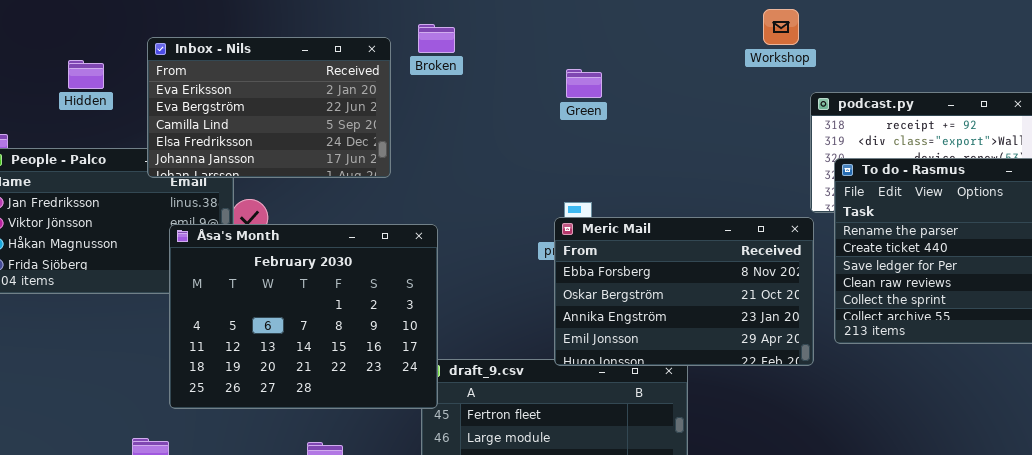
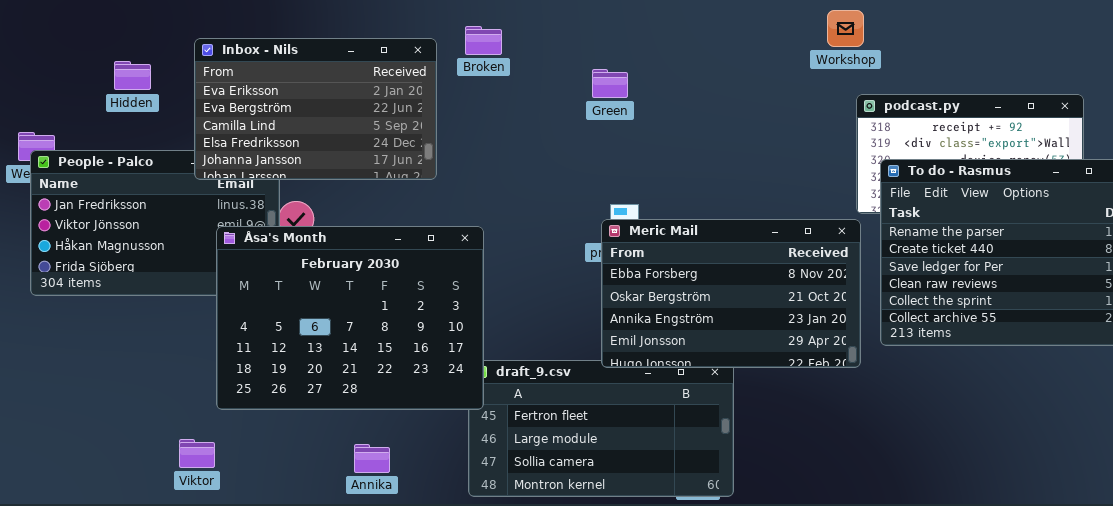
Workshop: [763,9,799,45] -> [827,10,864,47], moved
Green: [566,69,602,98] -> [592,69,628,98], moved

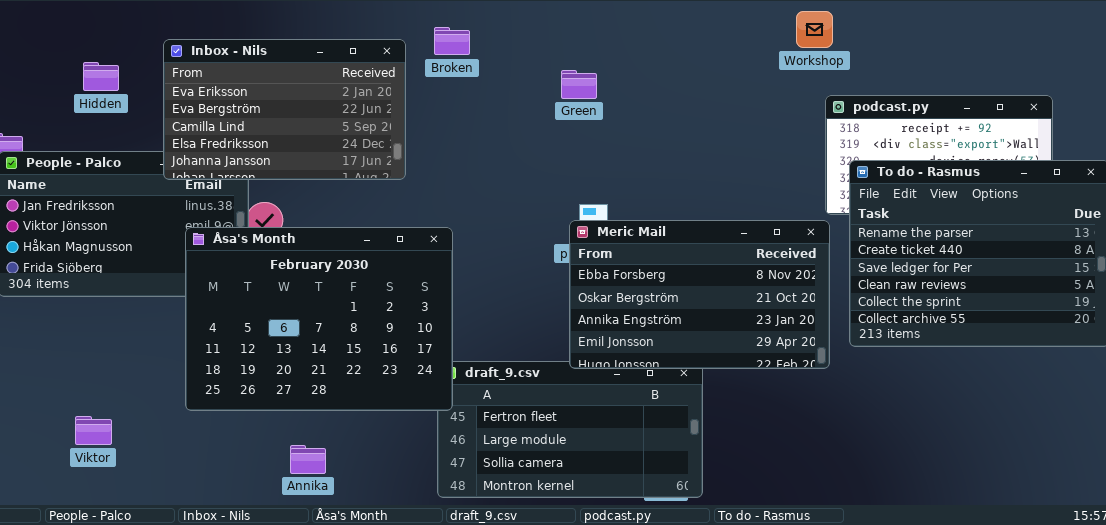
Viktor: [179,439,215,468] -> [75,416,112,445], moved
Annika: [354,444,390,473] -> [290,445,326,474], moved

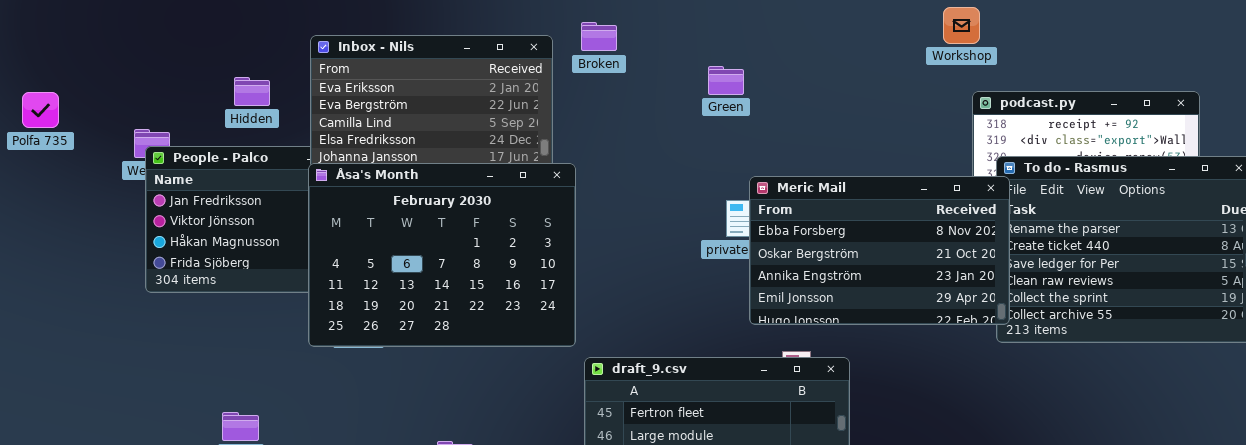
Hidden: [83,62,119,91] -> [234,77,270,106], moved
Meric Mail: [569,220,830,369] -> [749,176,1010,325], moved
Åsa's Month: [185,227,453,411] -> [308,163,576,347], moved

